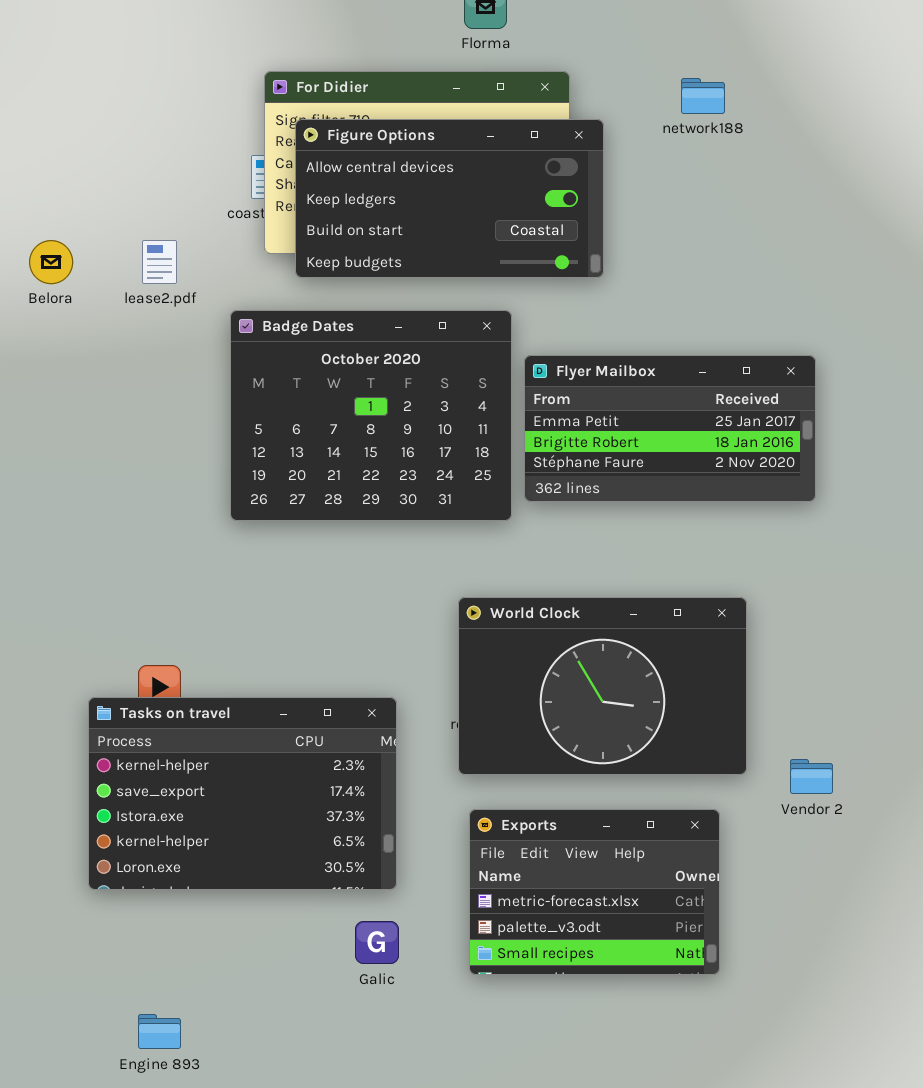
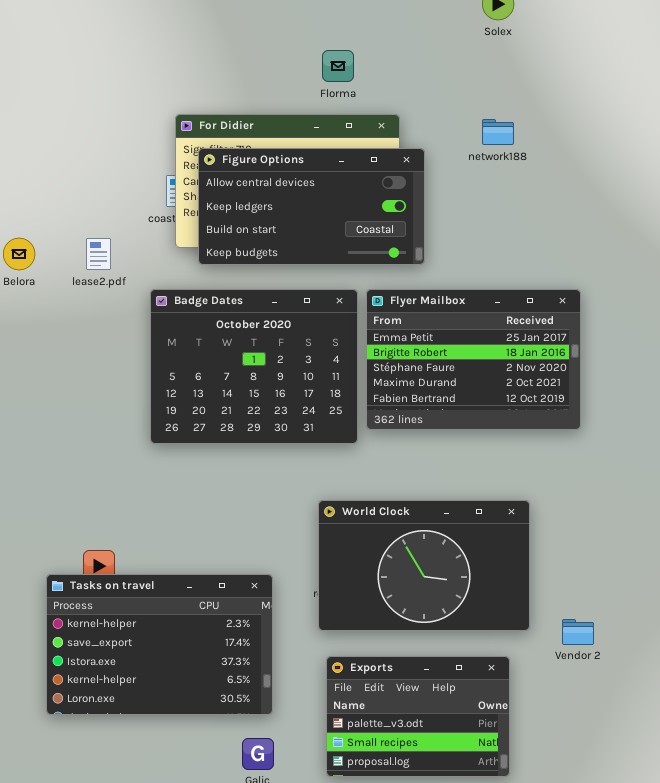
Flyer Mailbox: [524,355,816,502] -> [366,289,581,430], resized
Exports: [469,809,720,975] -> [326,656,510,777], scrolled down 1 row

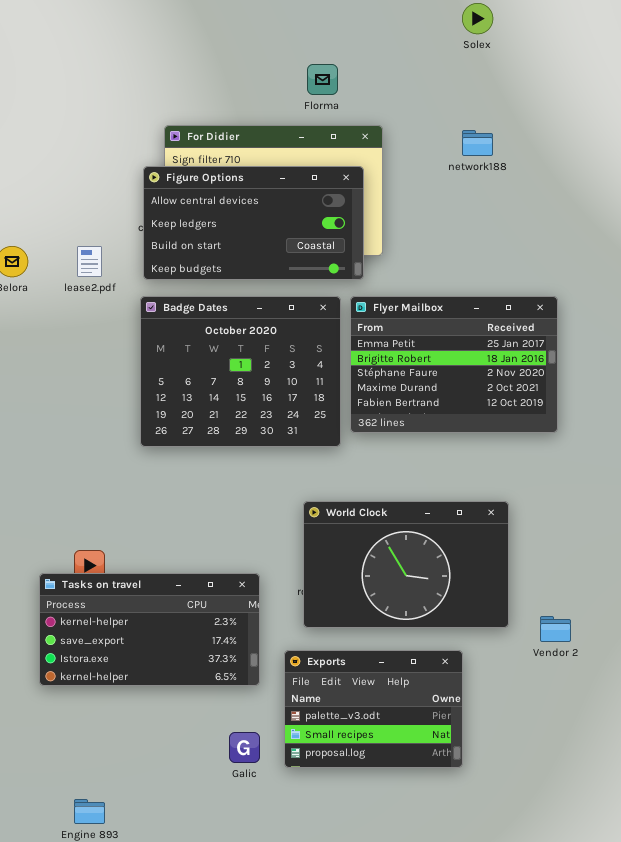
Figure Options: [198,148,425,265] -> [143,166,364,280], moved
Tasks on travel: [46,574,273,715] -> [39,573,260,686], resized
Exports: [326,656,510,777] -> [284,650,463,768], moved

